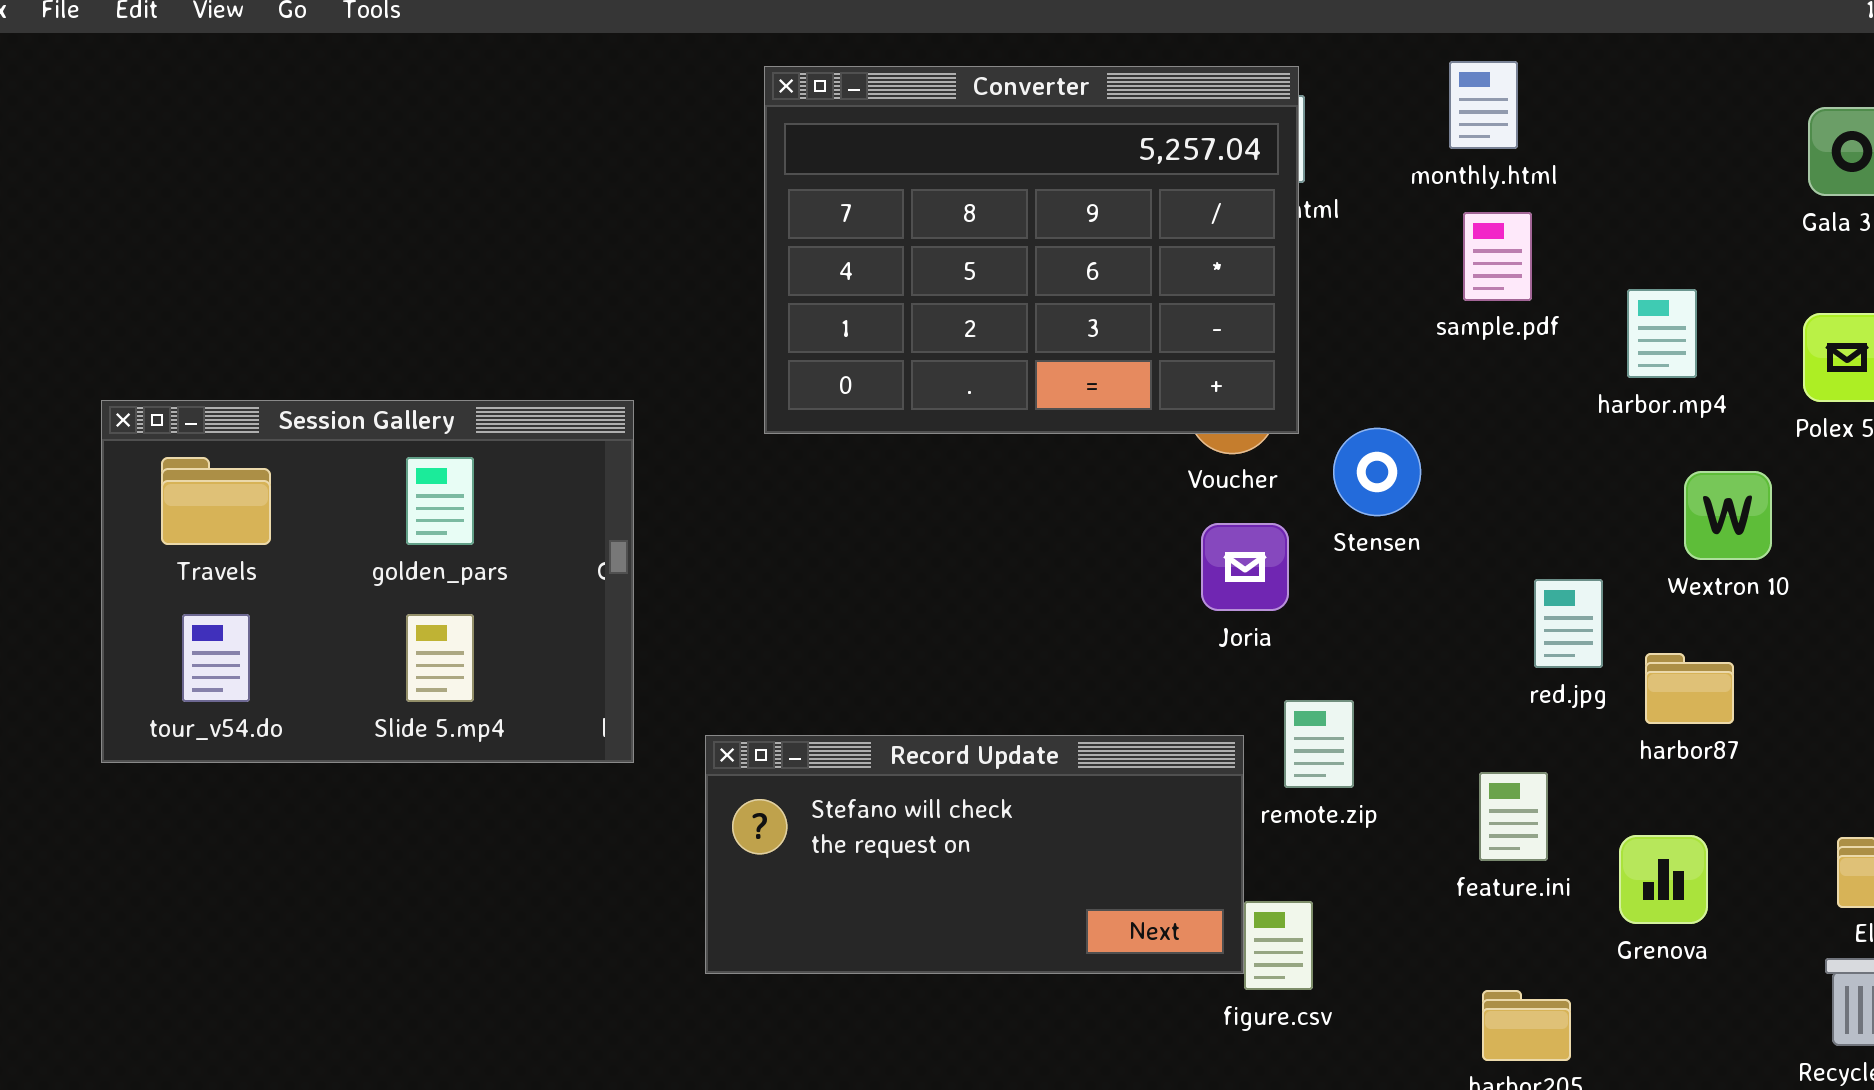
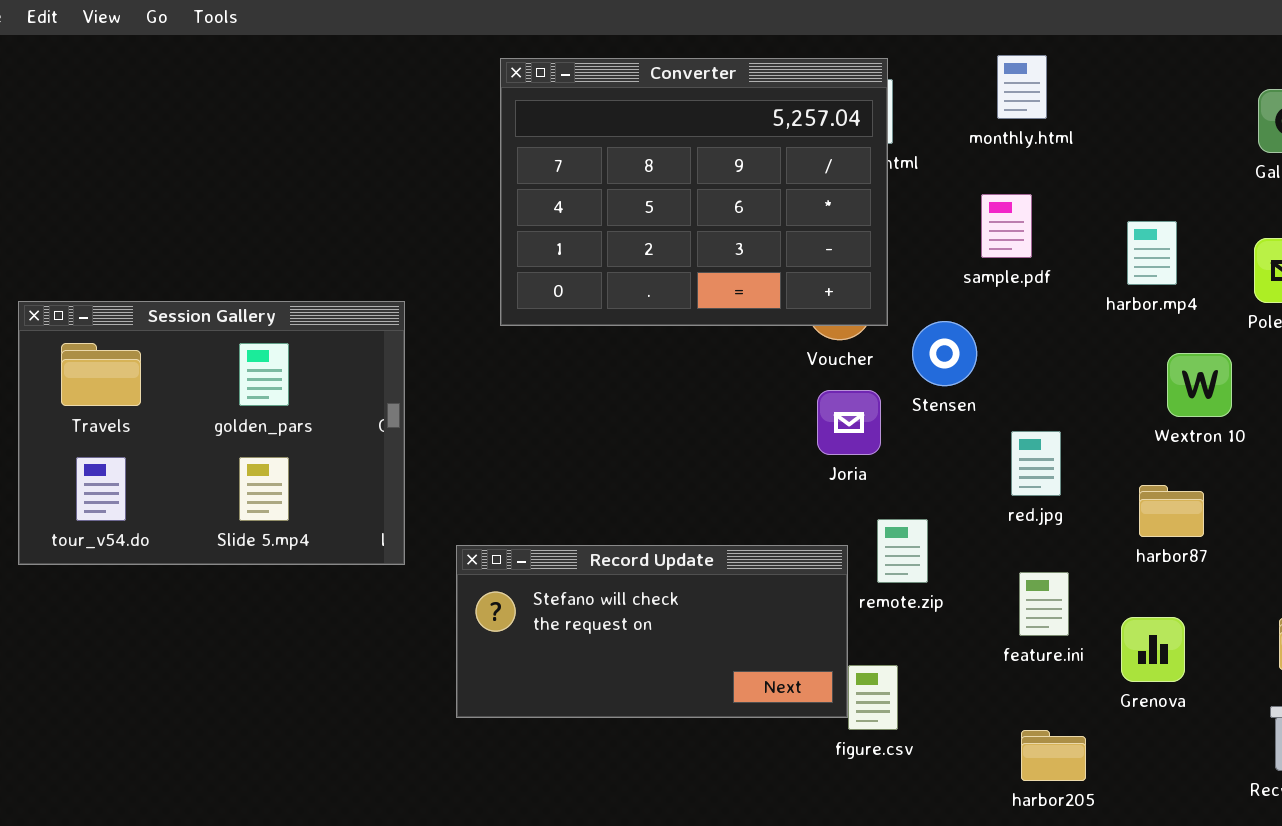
sample.pdf: [1463,212,1532,301] -> [981,194,1032,258], moved
red.jpg: [1534,579,1603,668] -> [1011,431,1061,496], moved

